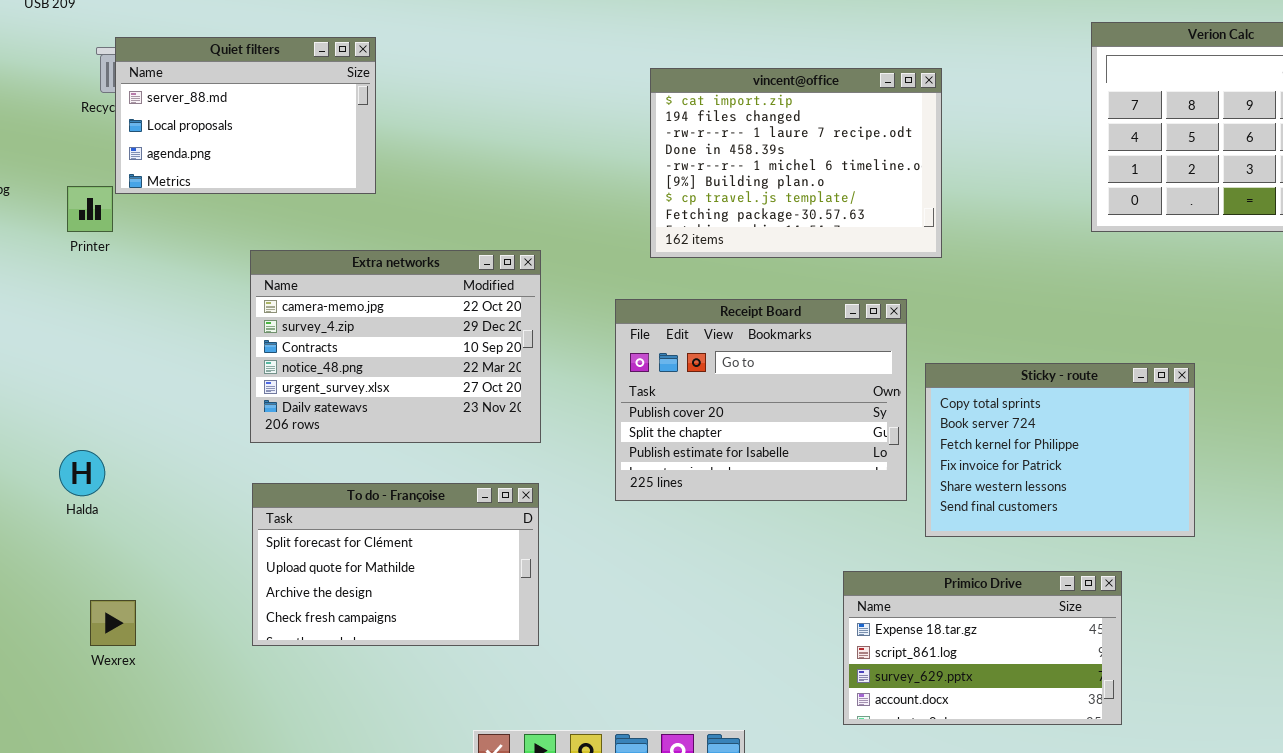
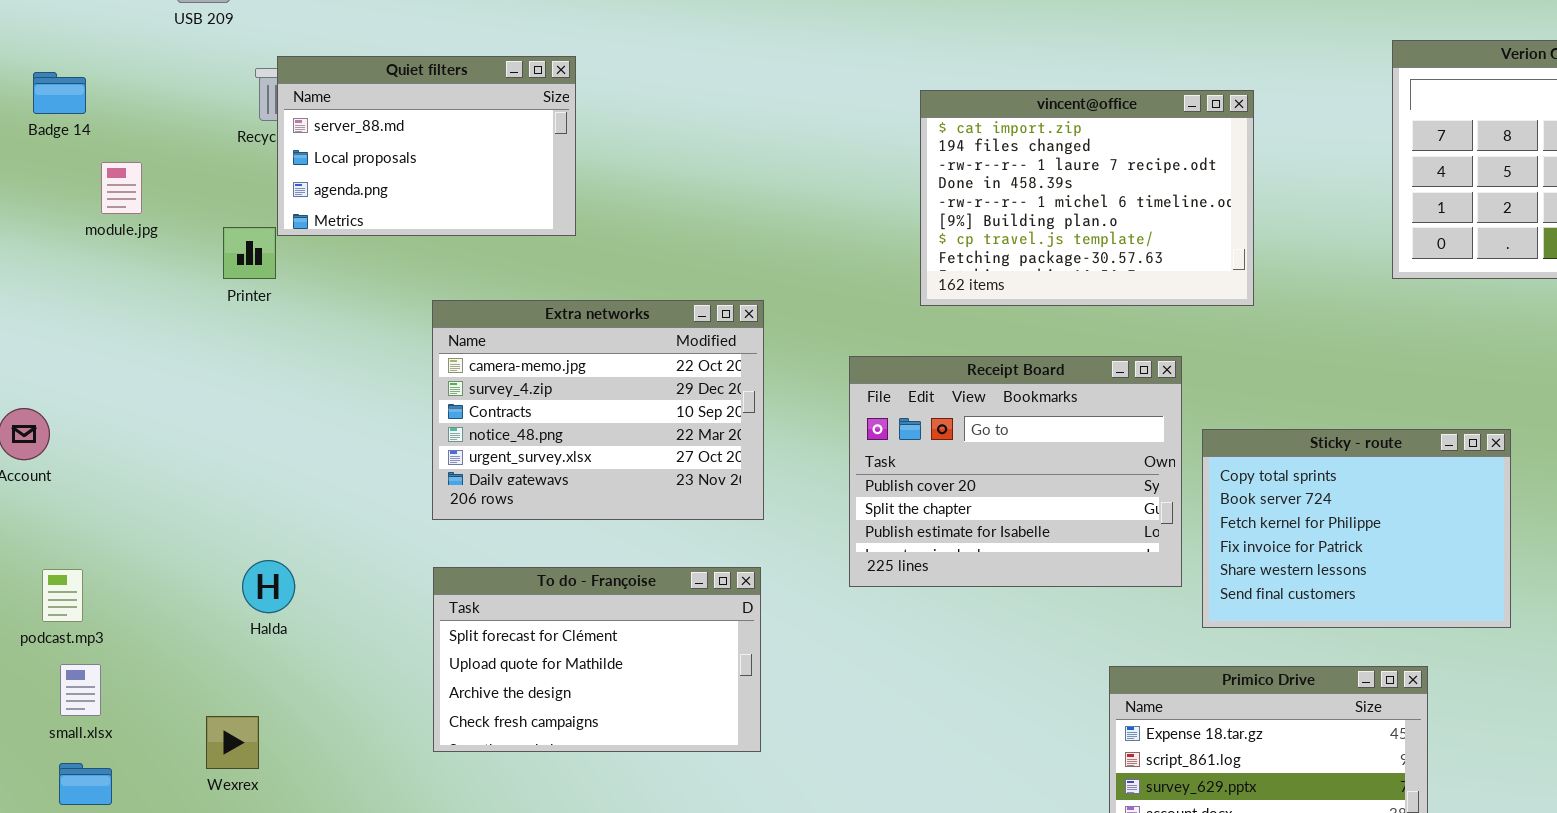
vincent@office: [650,68,942,258] -> [920,90,1254,306], moved
Halda: [59,450,105,496] -> [242,560,295,613], moved
Wexrex: [90,600,136,646] -> [206,716,259,769], moved

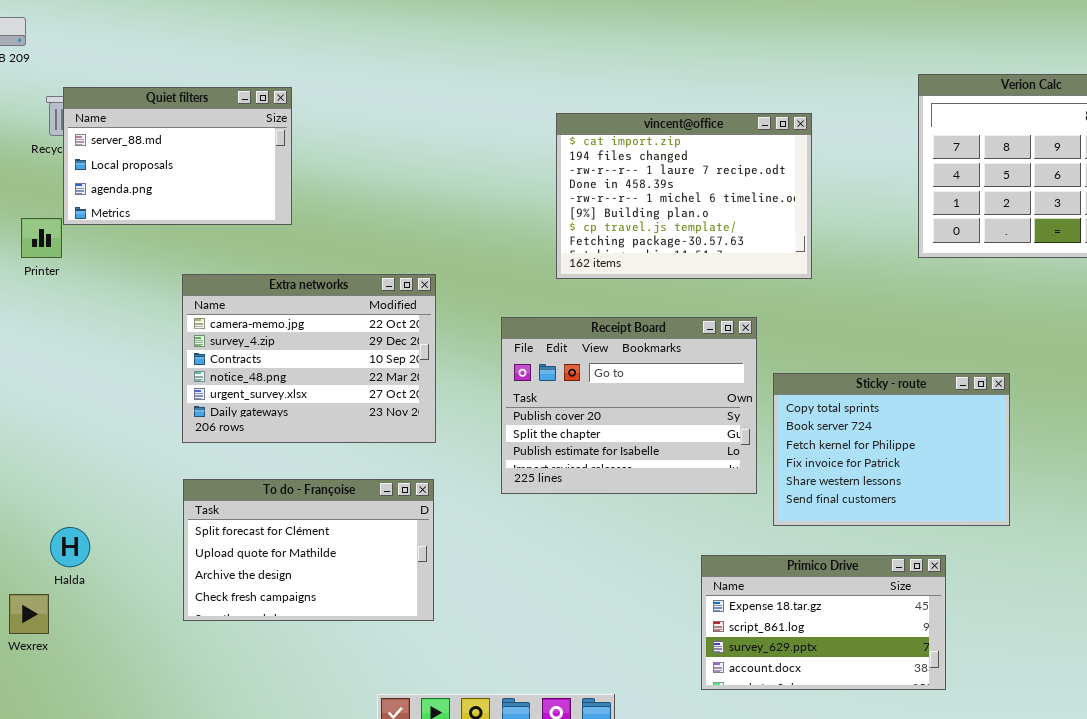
Halda: [242,560,295,613] -> [50,527,90,567], moved

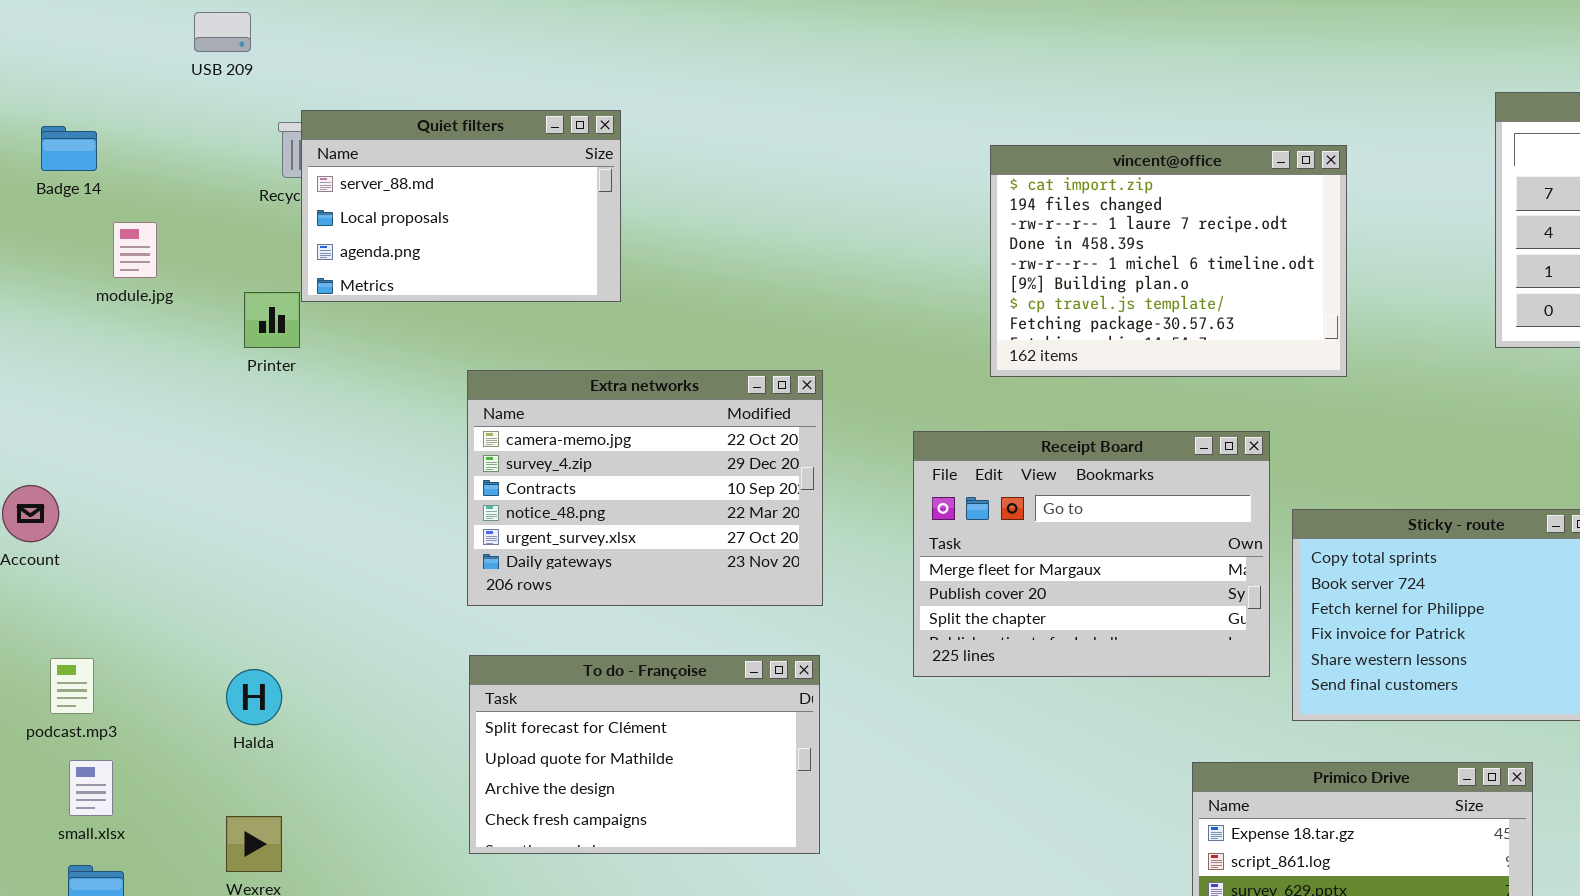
Receipt Board: [501,317,757,494] -> [913,431,1270,677], scrolled up 1 row
Halda: [50,527,90,567] -> [226,669,282,725], moved

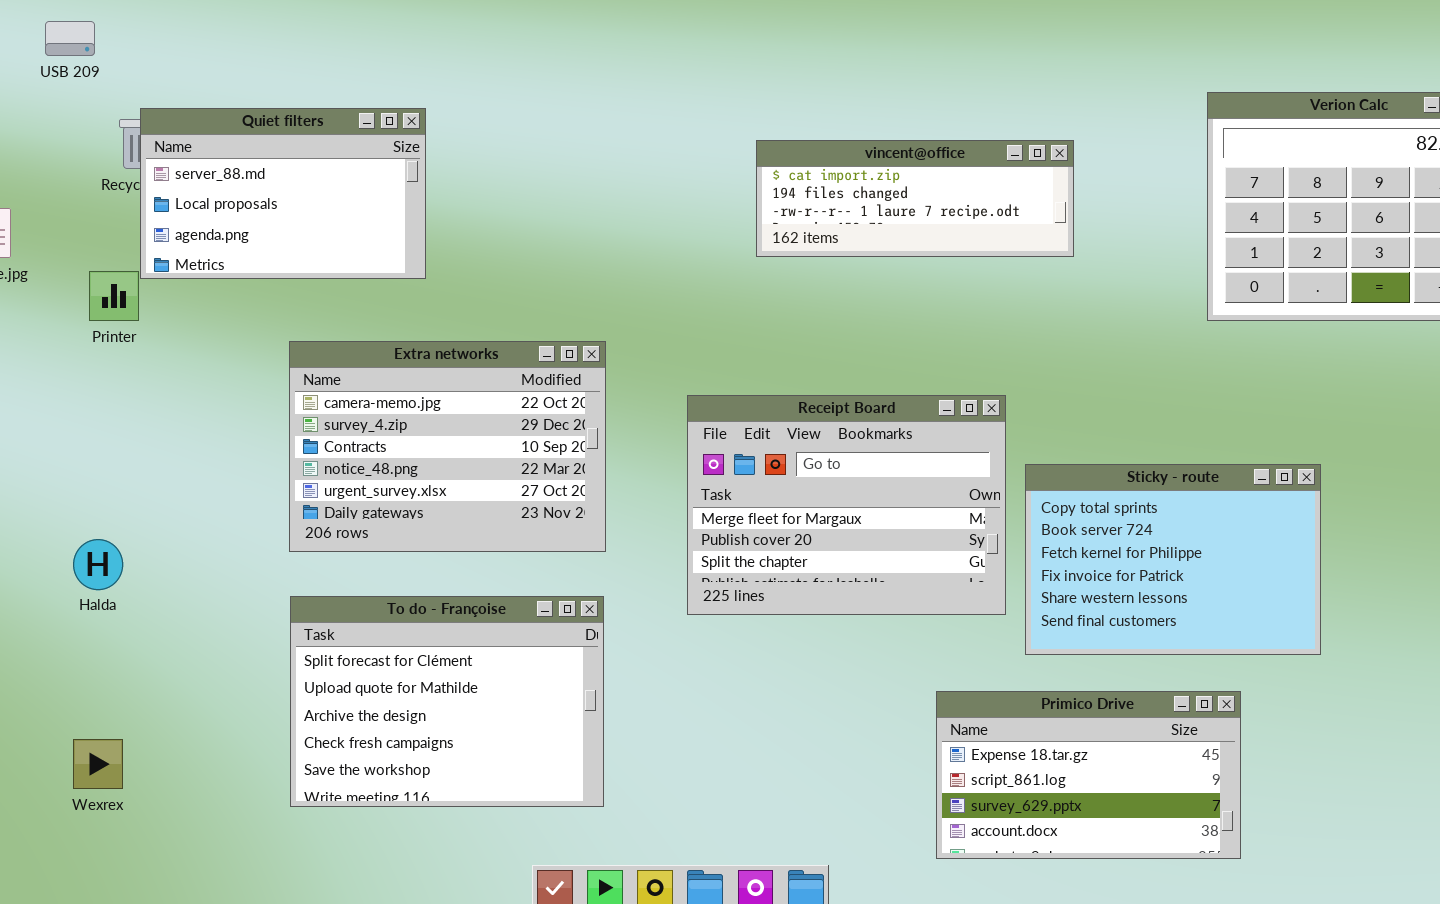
vincent@office: [990,145,1347,377] -> [756,140,1074,257], resized
To do - Françoise: [469,655,820,854] -> [290,596,604,807], resized
Halda: [226,669,282,725] -> [73,539,123,590], moved

